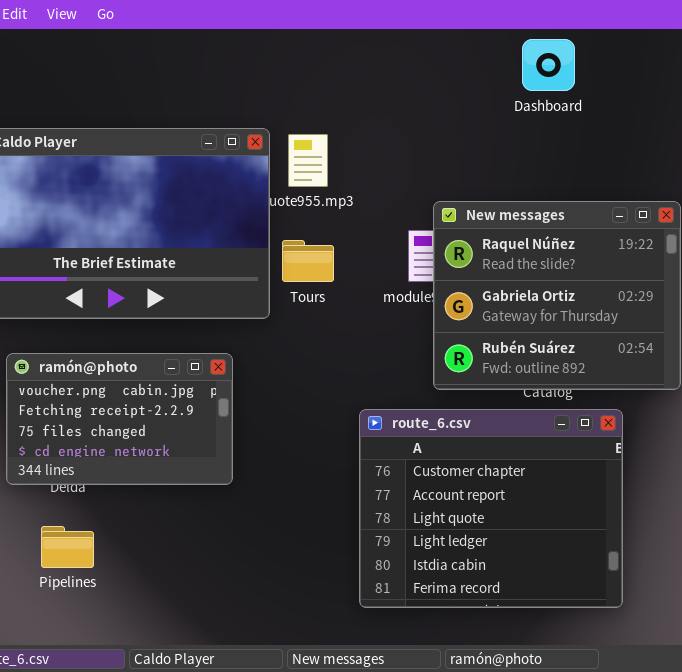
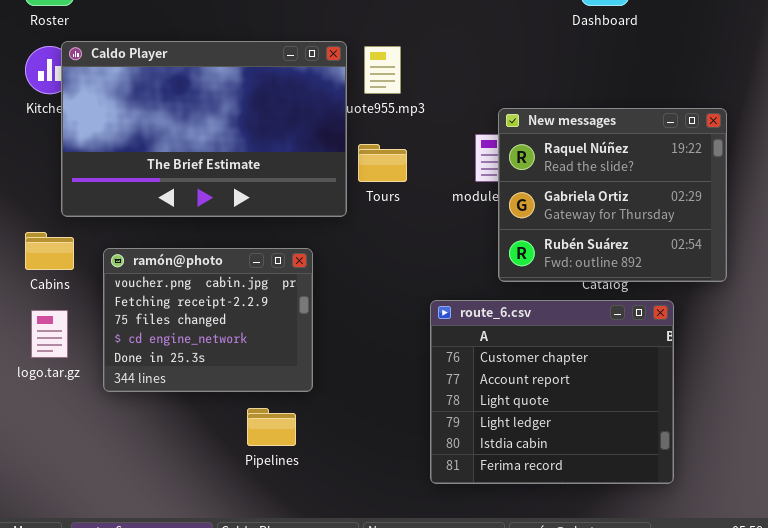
ramón@photo: [6,353,233,485] -> [103,248,313,392], resized
Pipelines: [41,526,94,568] -> [247,408,296,446], moved

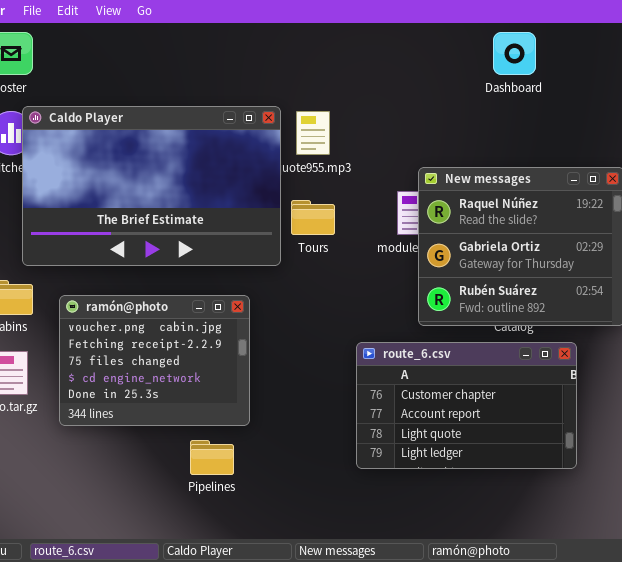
route_6.csv: [430,300,674,484] -> [356,342,577,469], resized

